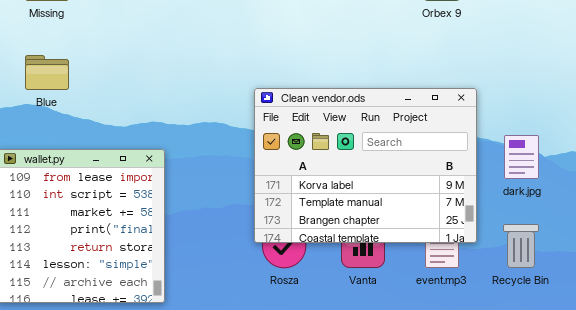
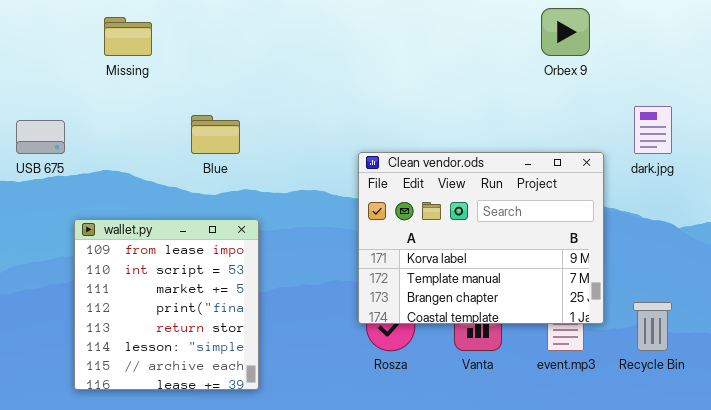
Blue: [25,55,69,90] -> [191,115,240,154], moved
dark.jpg: [504,135,539,179] -> [634,106,672,154], moved

